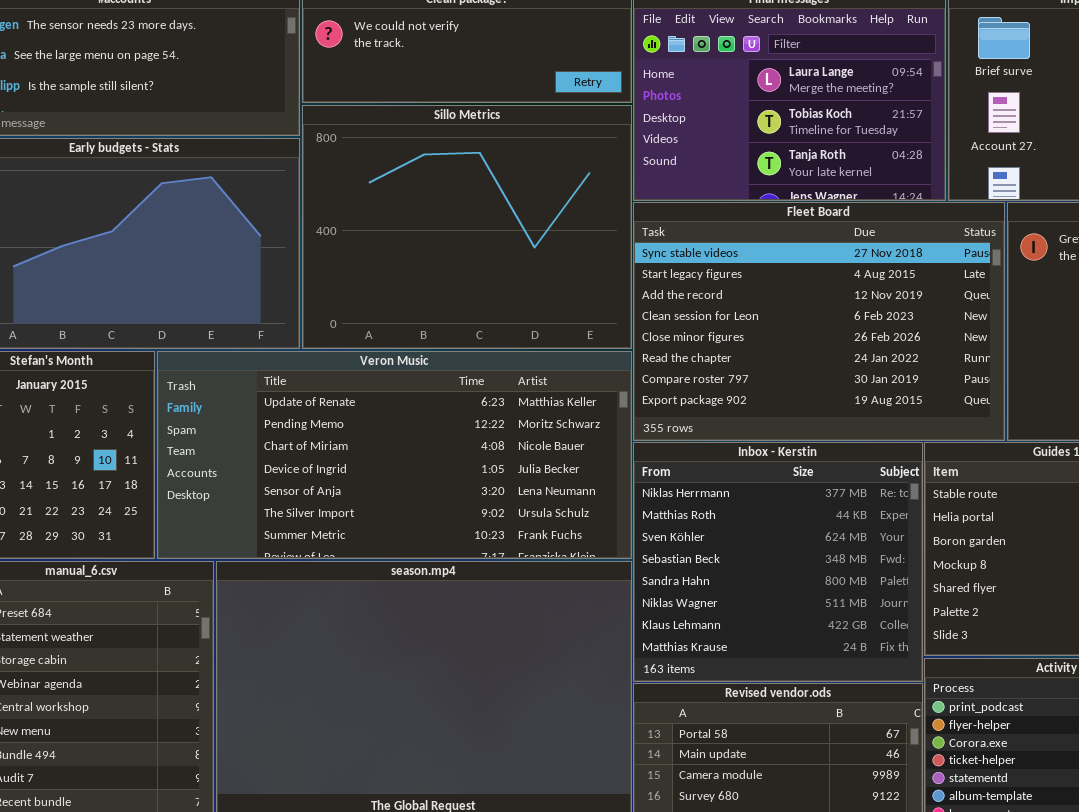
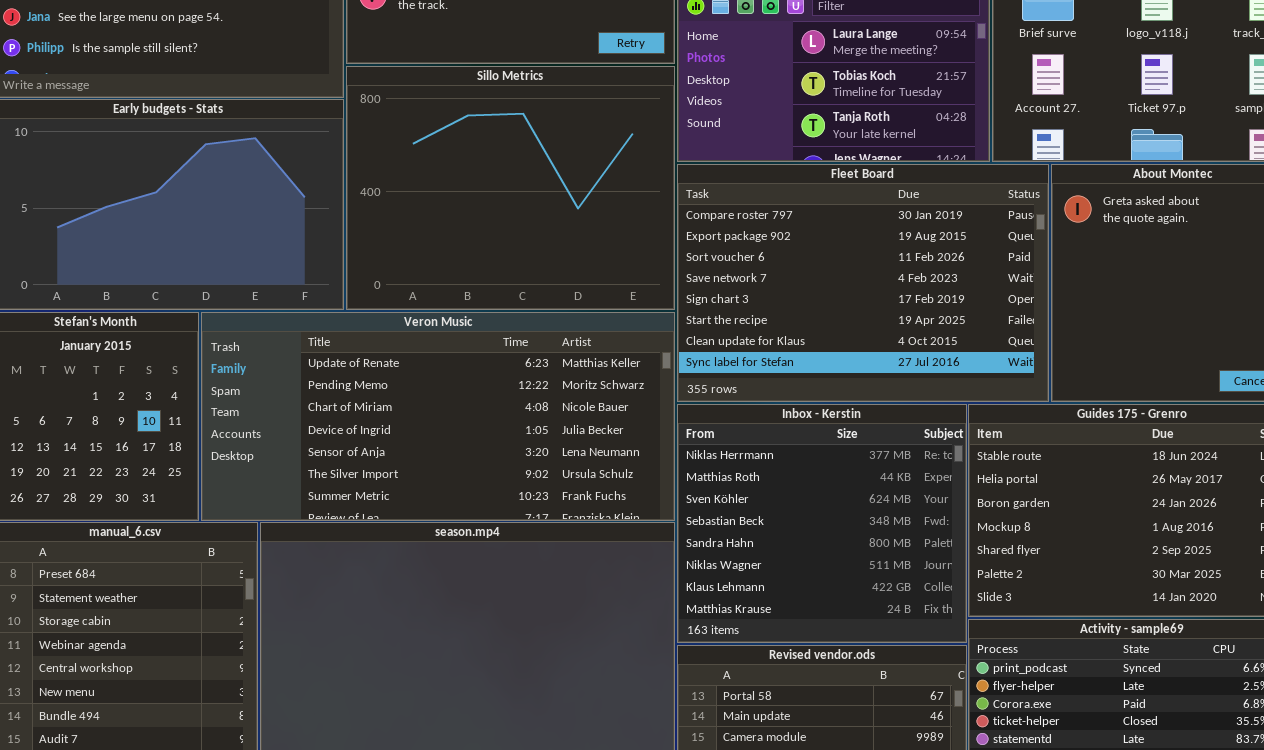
Fleet Board: [633,202,1005,441] -> [677,164,1049,402], scrolled down 6 rows

